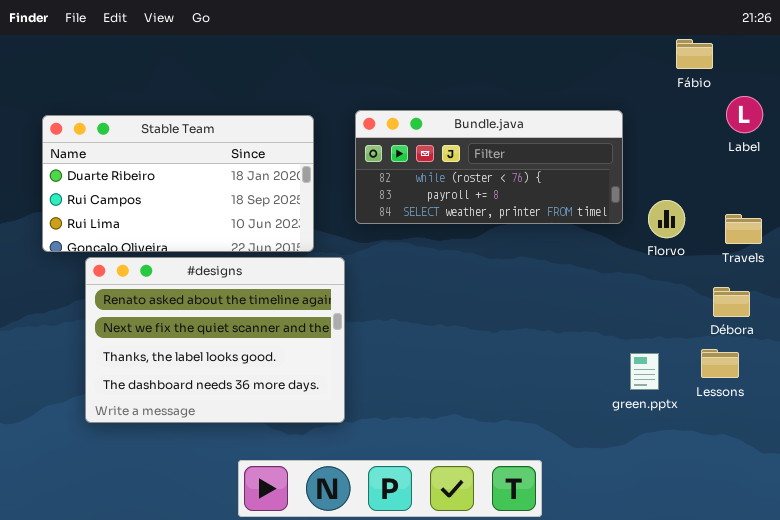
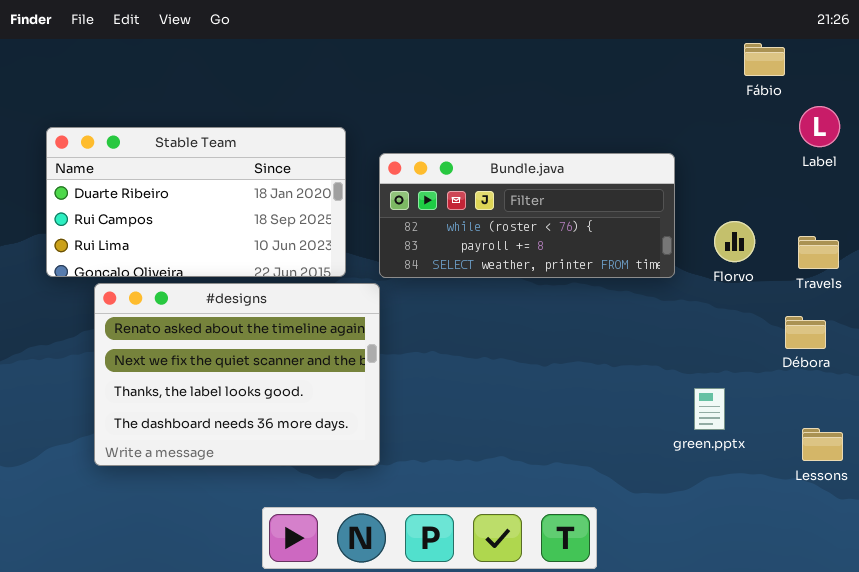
Bundle.java: [355,110,623,224] -> [379,153,675,278], moved
Lessons: [701,349,739,378] -> [802,428,843,461], moved

